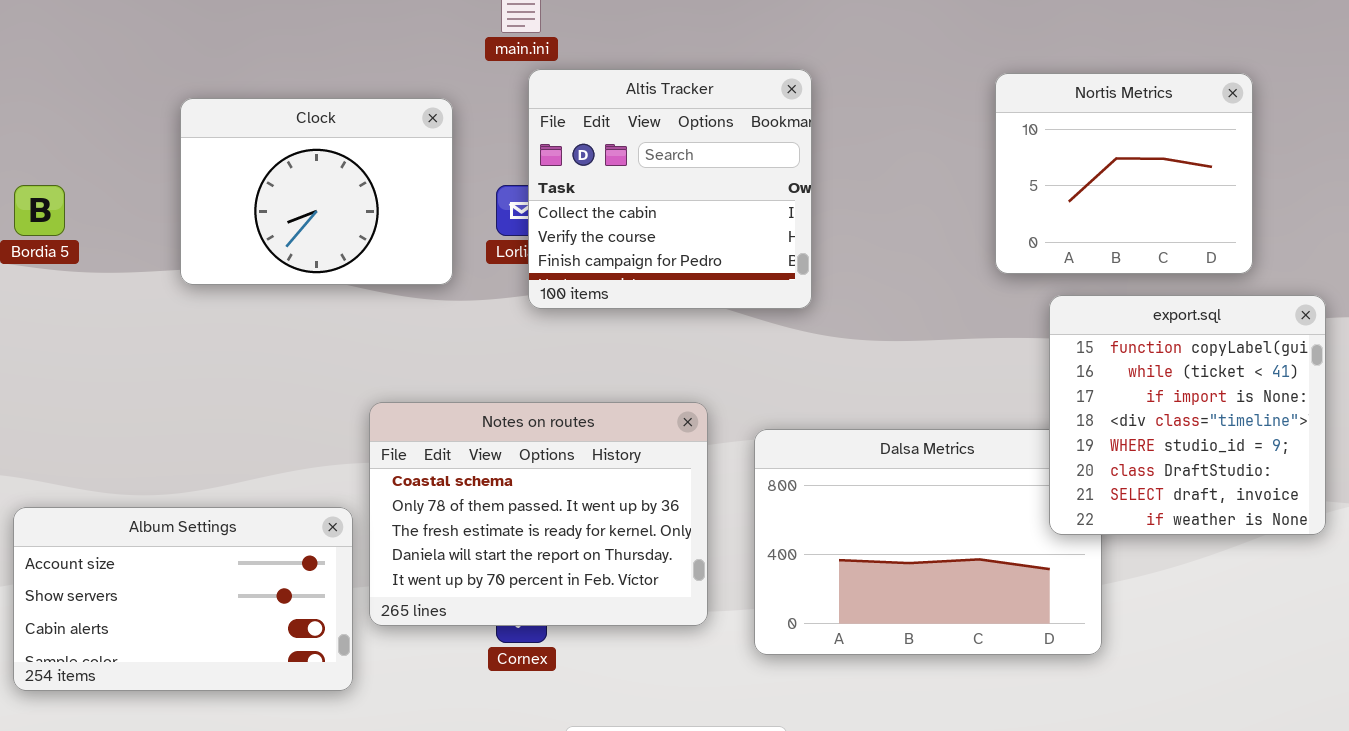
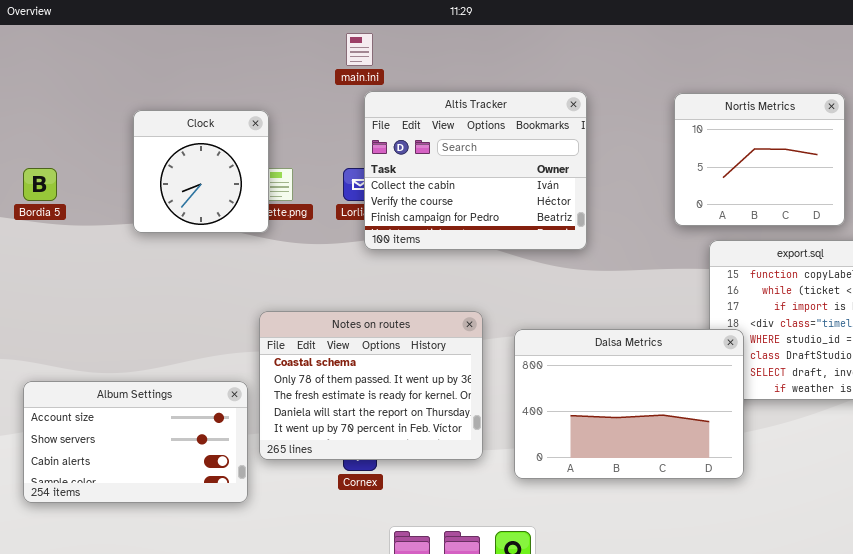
Altis Tracker: [528,69,812,309] -> [364,91,587,250], resized
Clock: [180,98,453,285] -> [133,110,269,233], resized
Dalsa Metrics: [754,429,1102,655] -> [514,329,744,479], raised

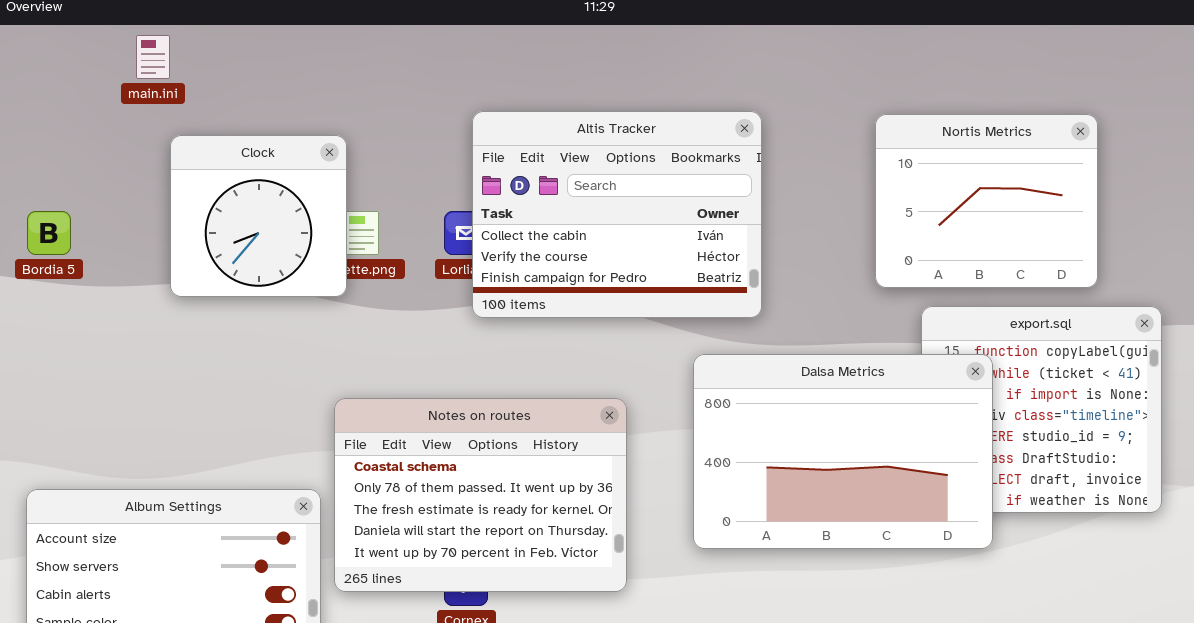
main.ini: [346,33,373,66] -> [136,35,170,79], moved
Dalsa Metrics: [514,329,744,479] -> [693,354,993,549], moved

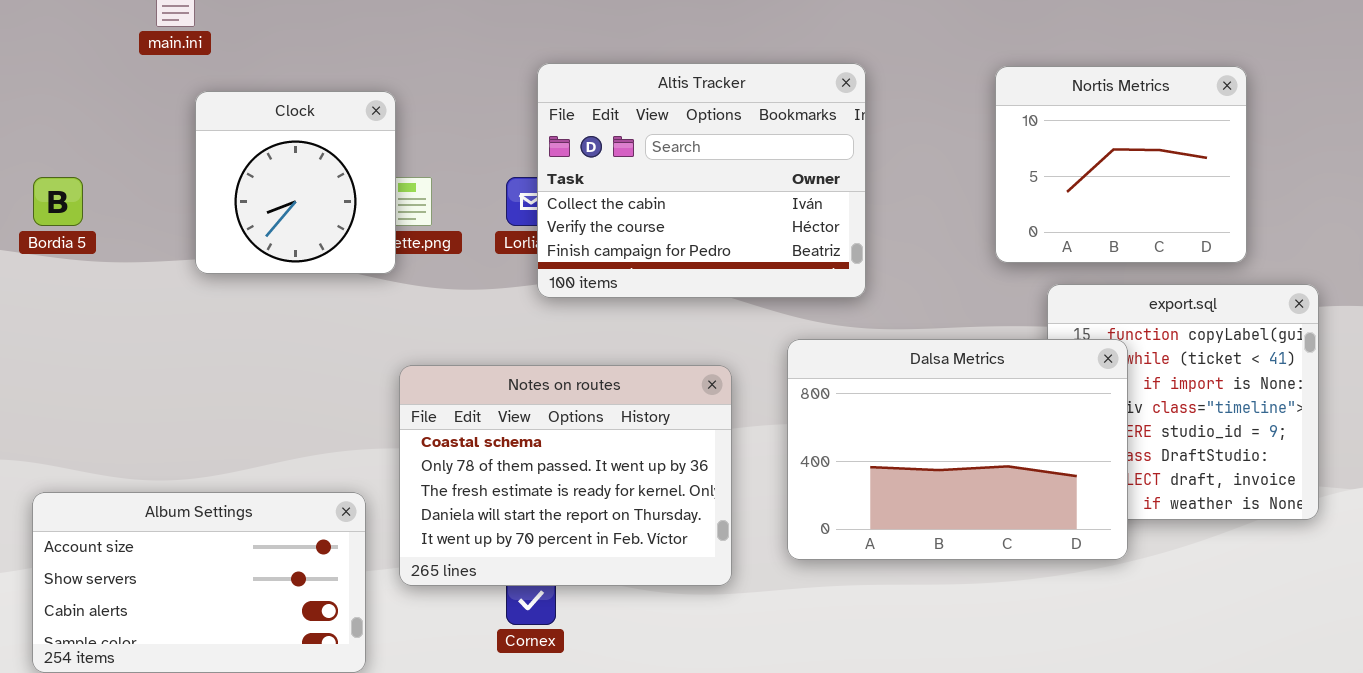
Notes on routes: [334,398,627,592] -> [399,365,732,586], moved

